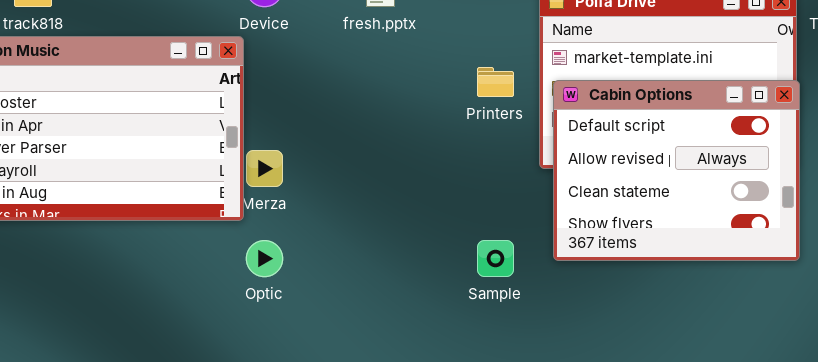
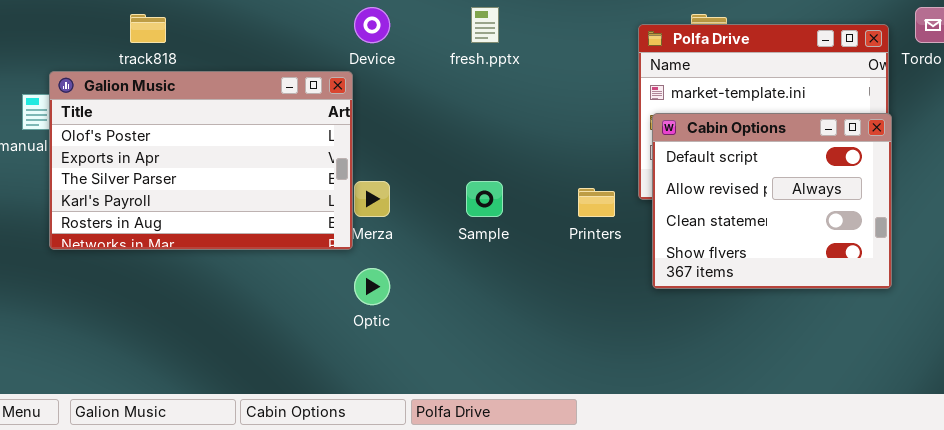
Printers: [477,67,514,97] -> [578,188,615,217], moved
Sample: [477,240,514,277] -> [466,181,503,217], moved

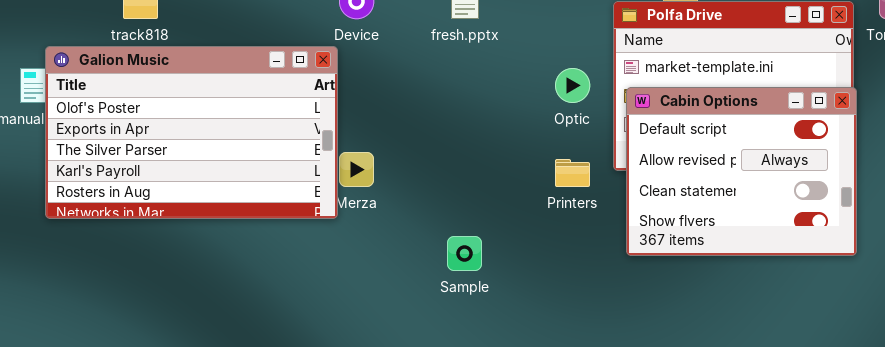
Sample: [466,181,503,217] -> [447,236,482,271], moved
Optic: [354,268,390,305] -> [555,68,590,103], moved

